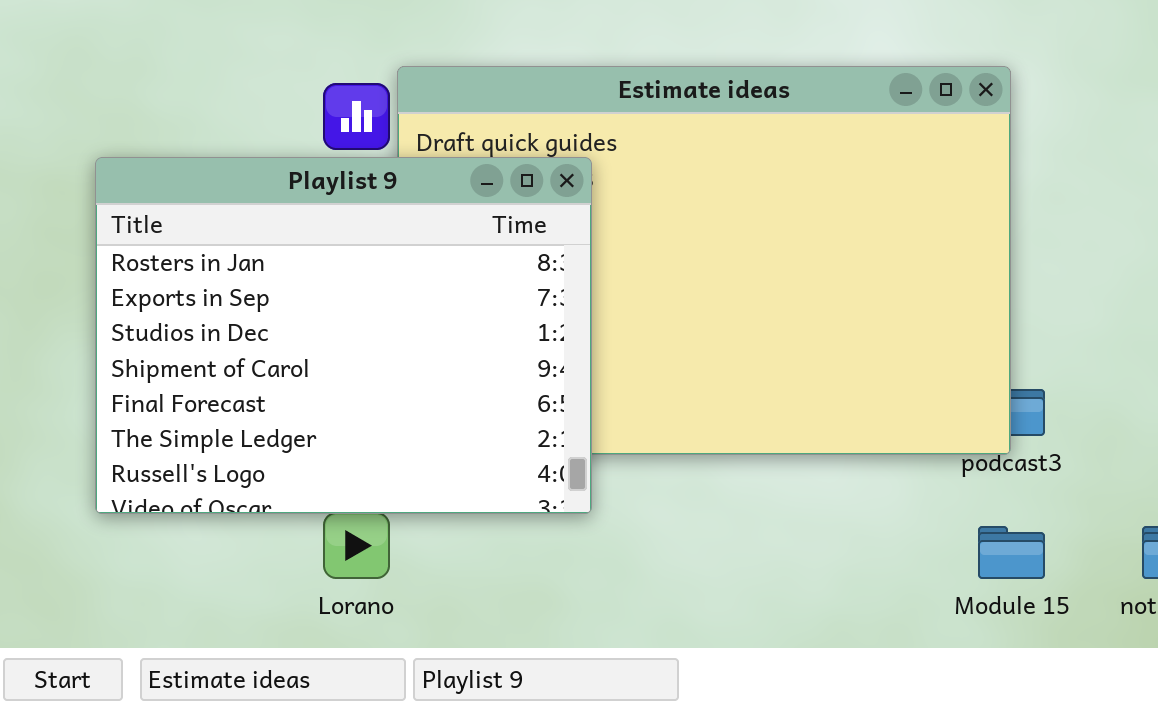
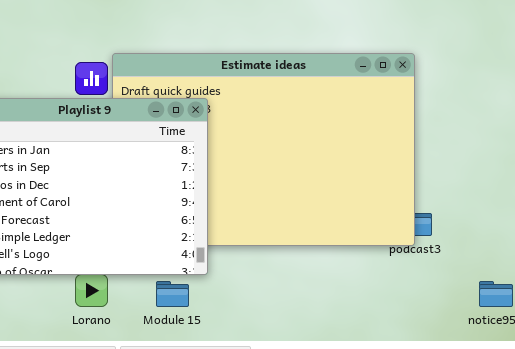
Module 15: [978,526,1045,579] -> [156,281,189,307], moved

